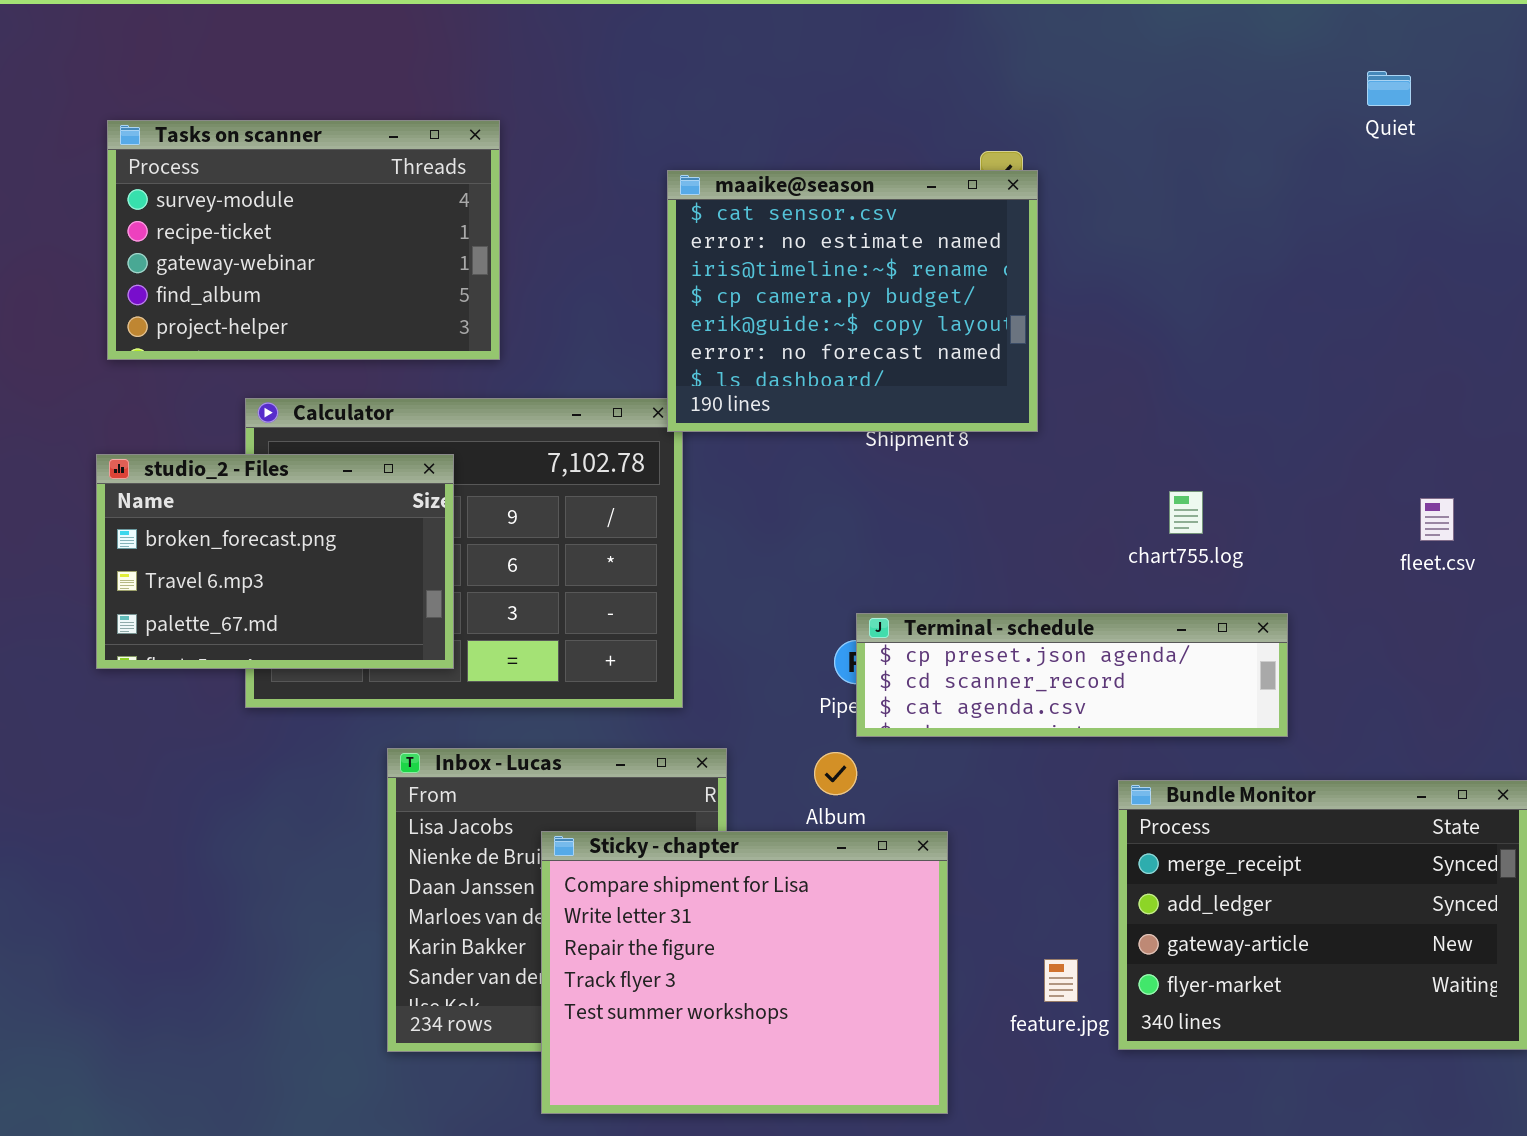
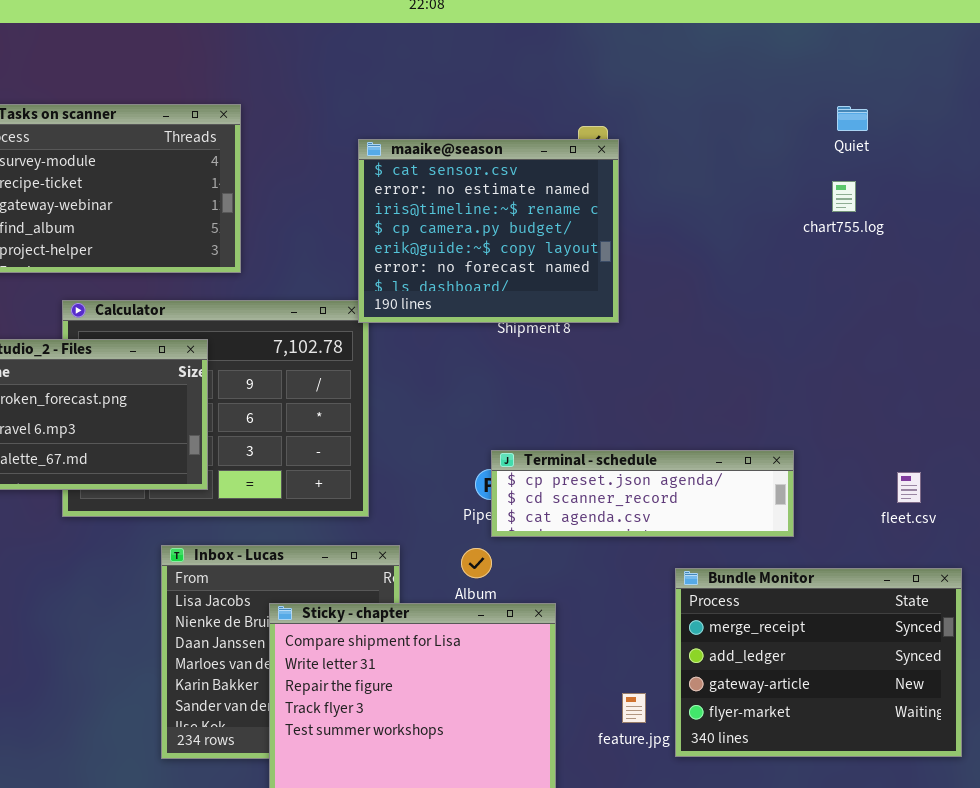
Quiet: [1367,71,1411,106] -> [837,106,868,131], moved
chart755.log: [1169,491,1203,534] -> [832,181,856,212], moved
fleet.csv: [1420,498,1454,541] -> [897,472,921,503], moved

